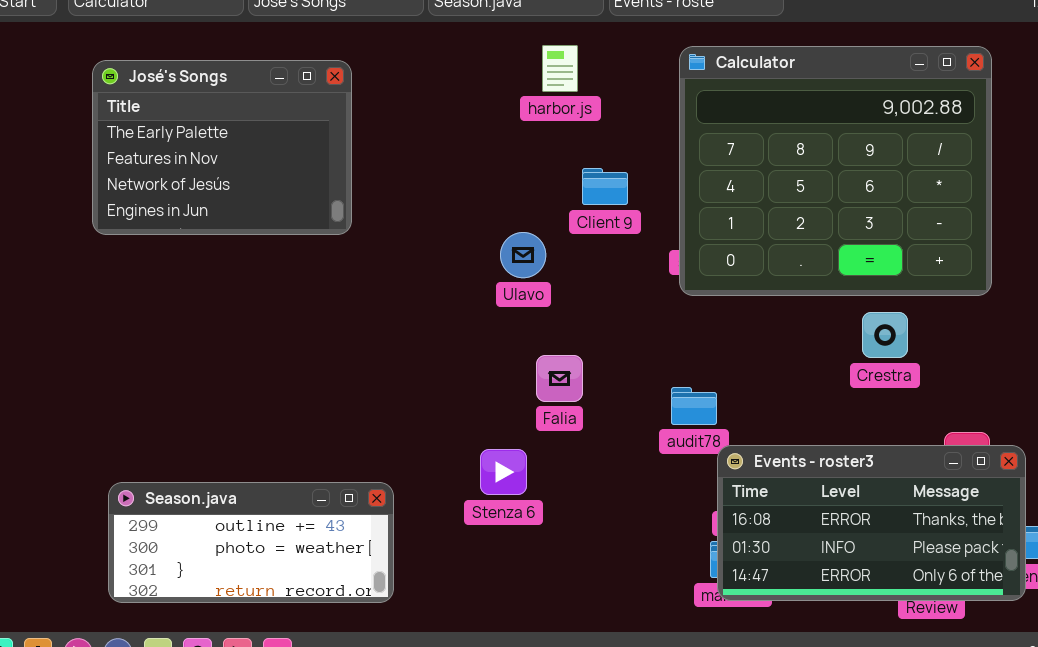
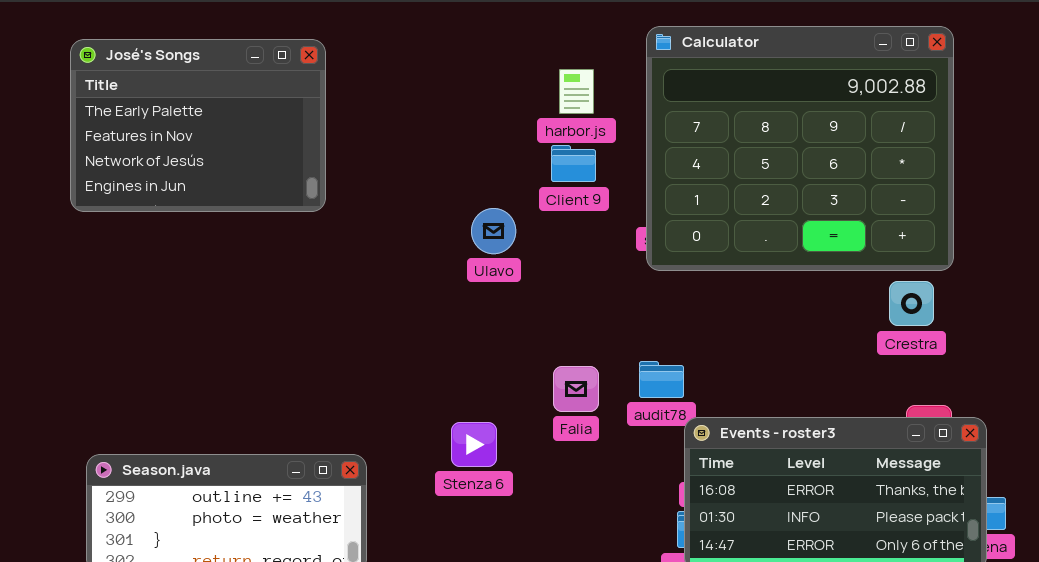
harbor.js: [542,45,578,92] -> [559,69,594,114], moved
Crestra: [862,312,908,358] -> [889,281,934,326], moved
Falia: [536,355,583,402] -> [553,366,599,412], moved

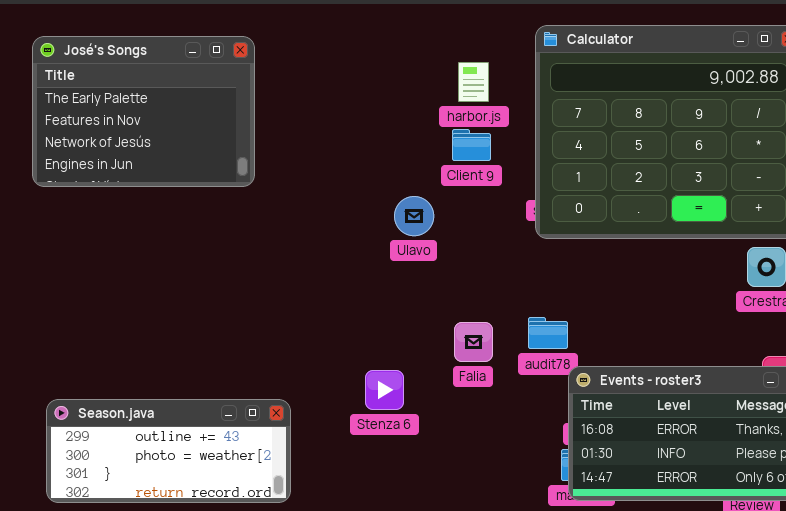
Ulavo: [471,208,516,254] -> [394,196,434,236], moved

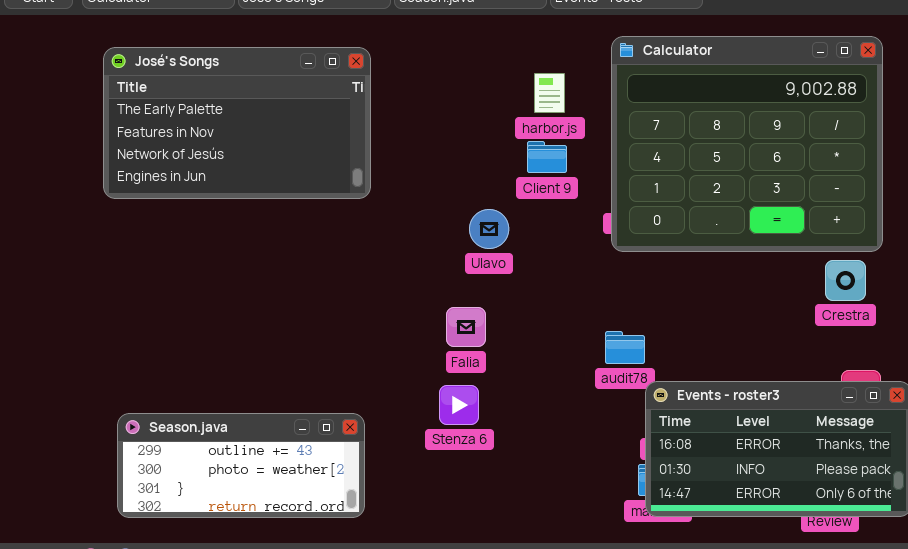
José's Songs: [32,36,255,187] -> [103,47,371,199], resized
Falia: [454,322,493,362] -> [446,307,486,347], moved

